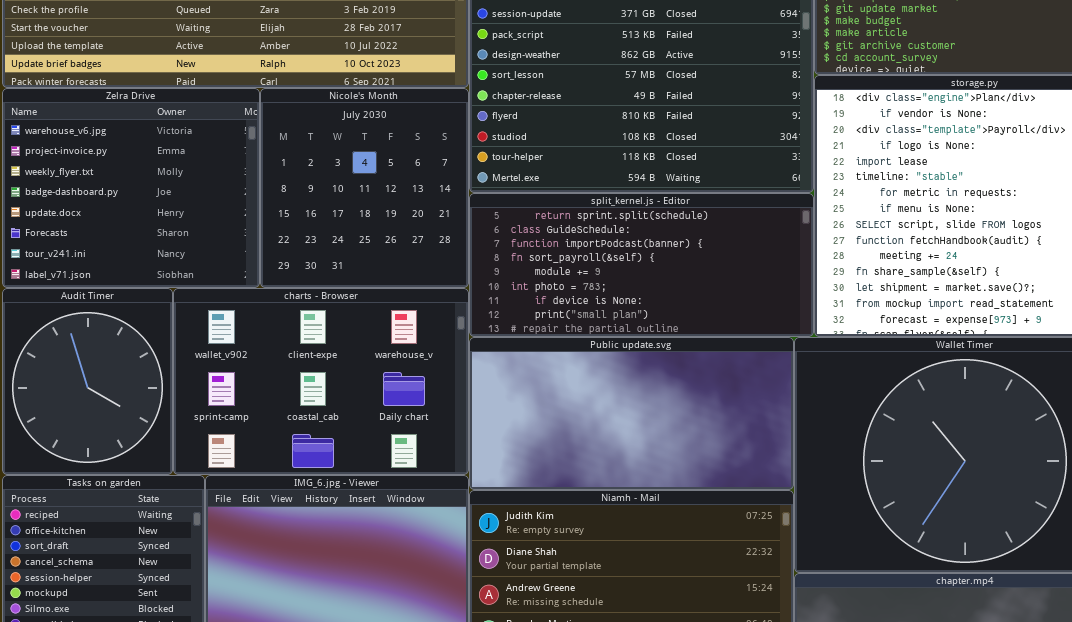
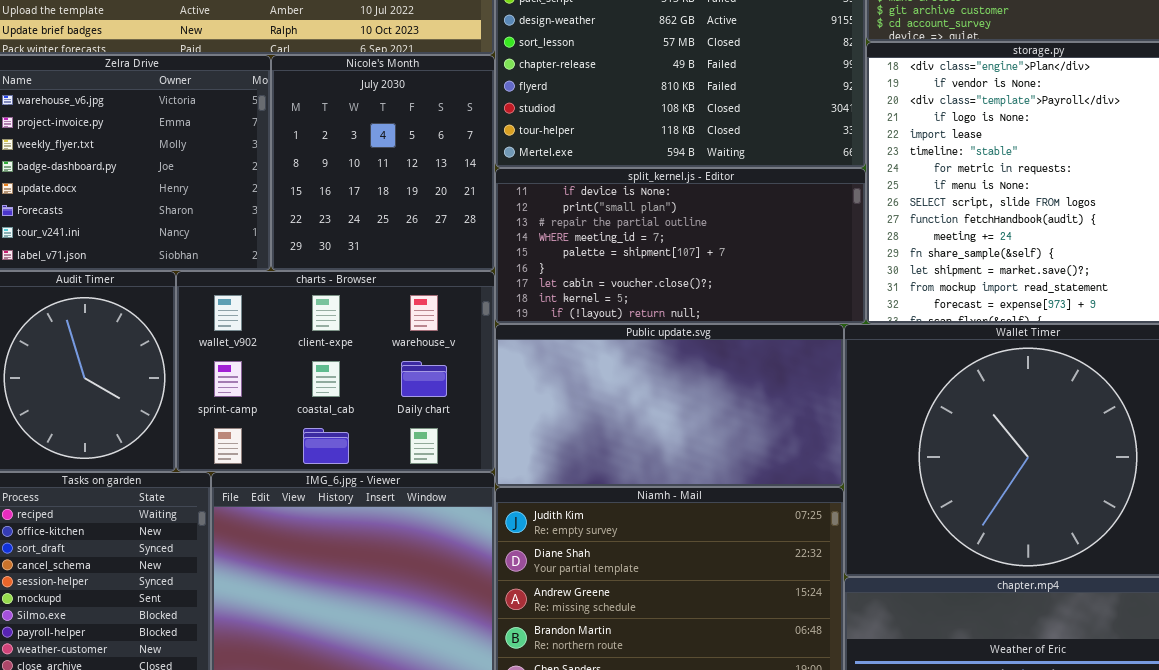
split_kernel.js - Editor: [469,193,814,337] -> [495,168,866,324], scrolled down 6 rows

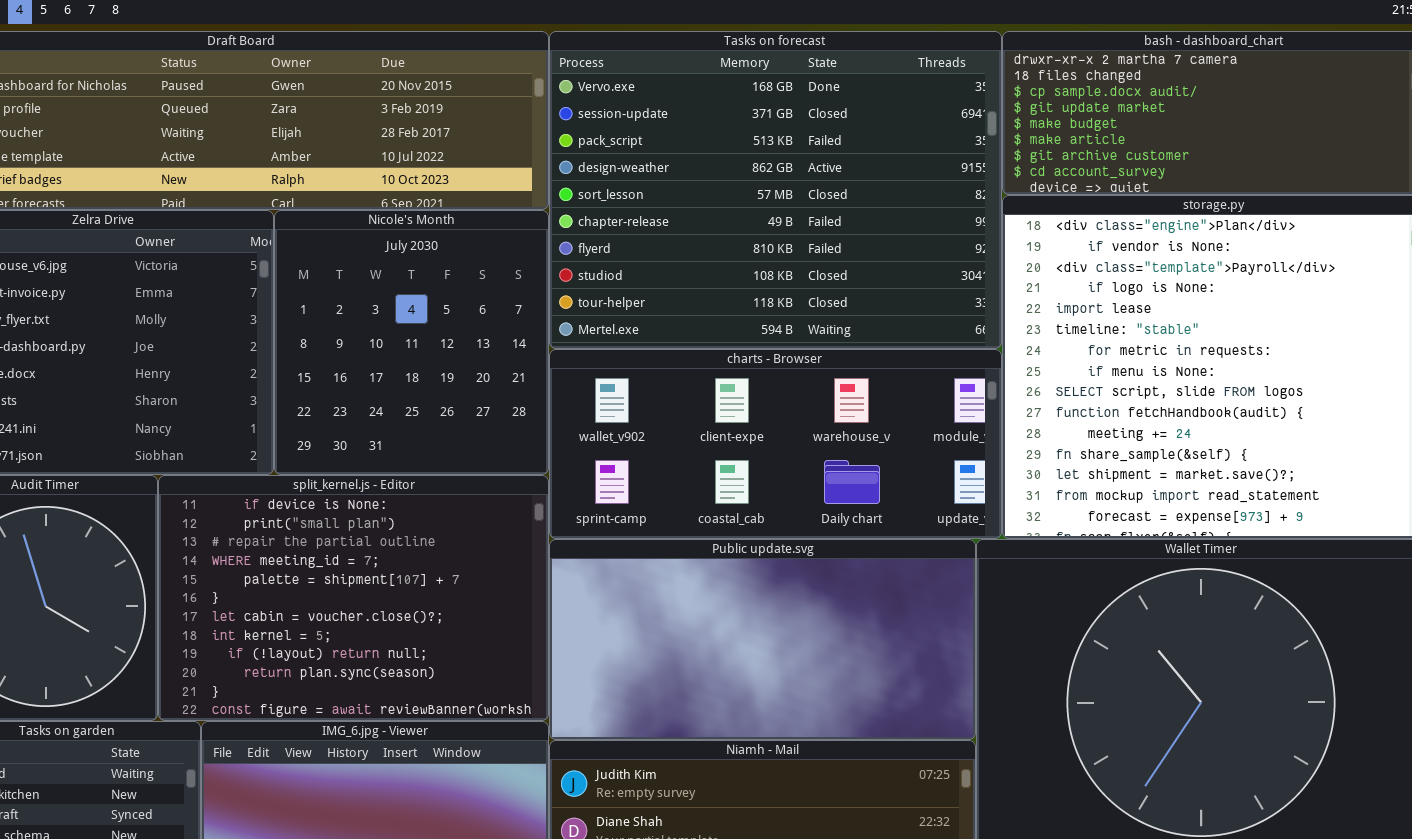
split_kernel.js - Editor: [495,168,866,324] -> [158,475,549,721], moved, resized
charts - Browser: [176,271,495,472] -> [549,349,1002,539], moved, resized

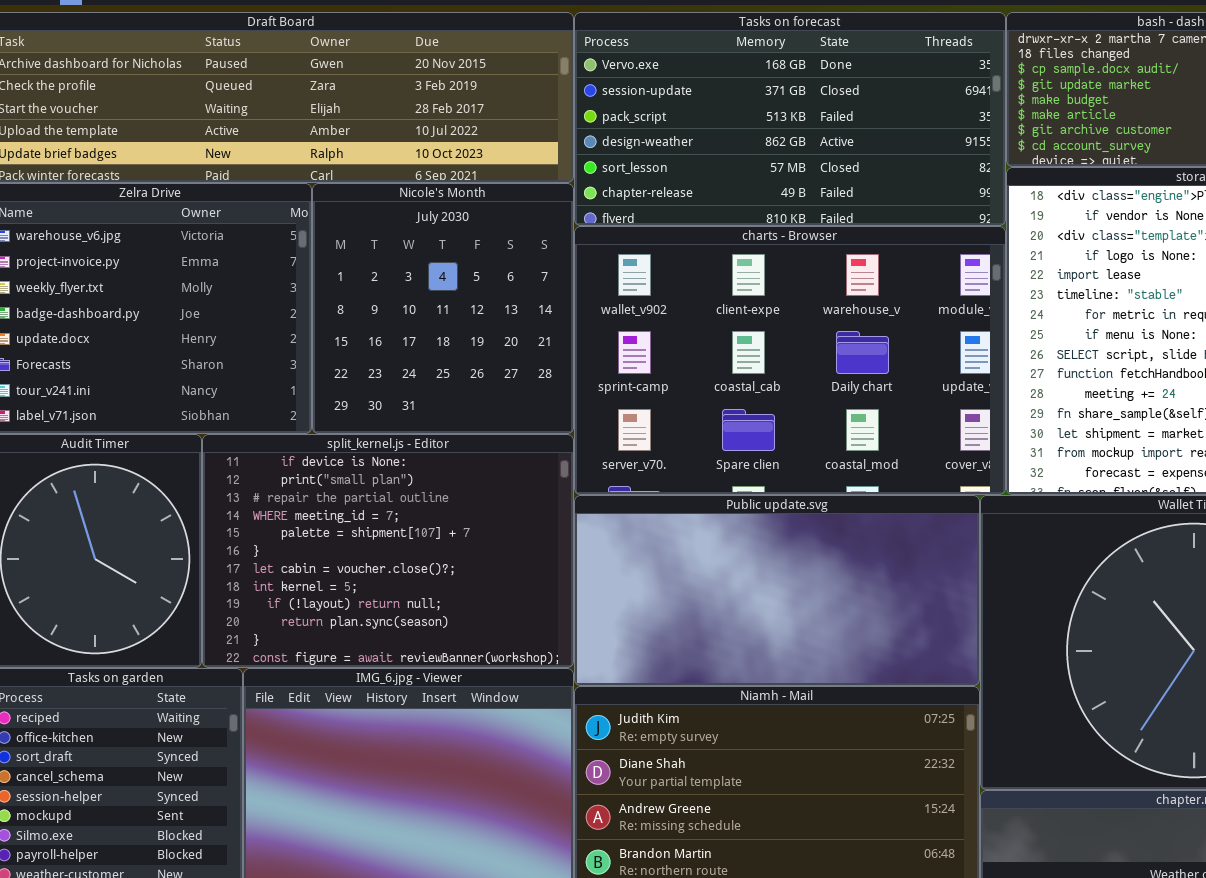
Tasks on forecast: [549,31,1002,349] -> [574,12,1006,226], resized
charts - Browser: [549,349,1002,539] -> [574,226,1006,495], resized

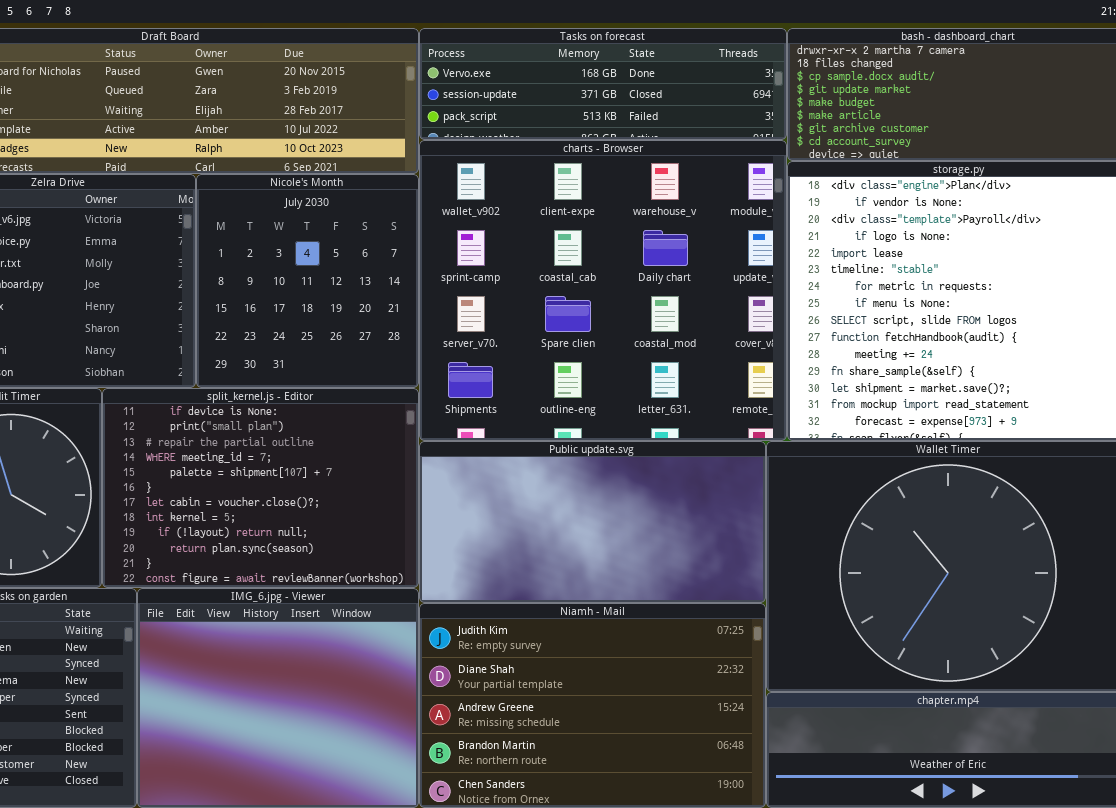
Tasks on forecast: [574,12,1006,226] -> [419,28,787,140], resized
charts - Browser: [574,226,1006,495] -> [419,140,787,441], resized

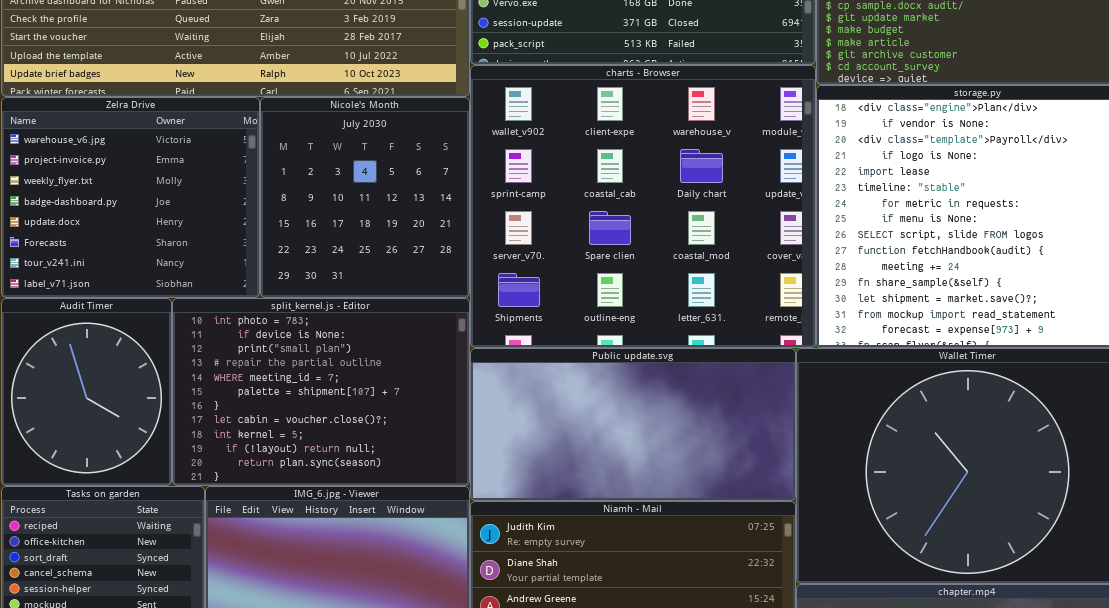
split_kernel.js - Editor: [102,388,419,588] -> [172,298,470,486], scrolled up 1 row

